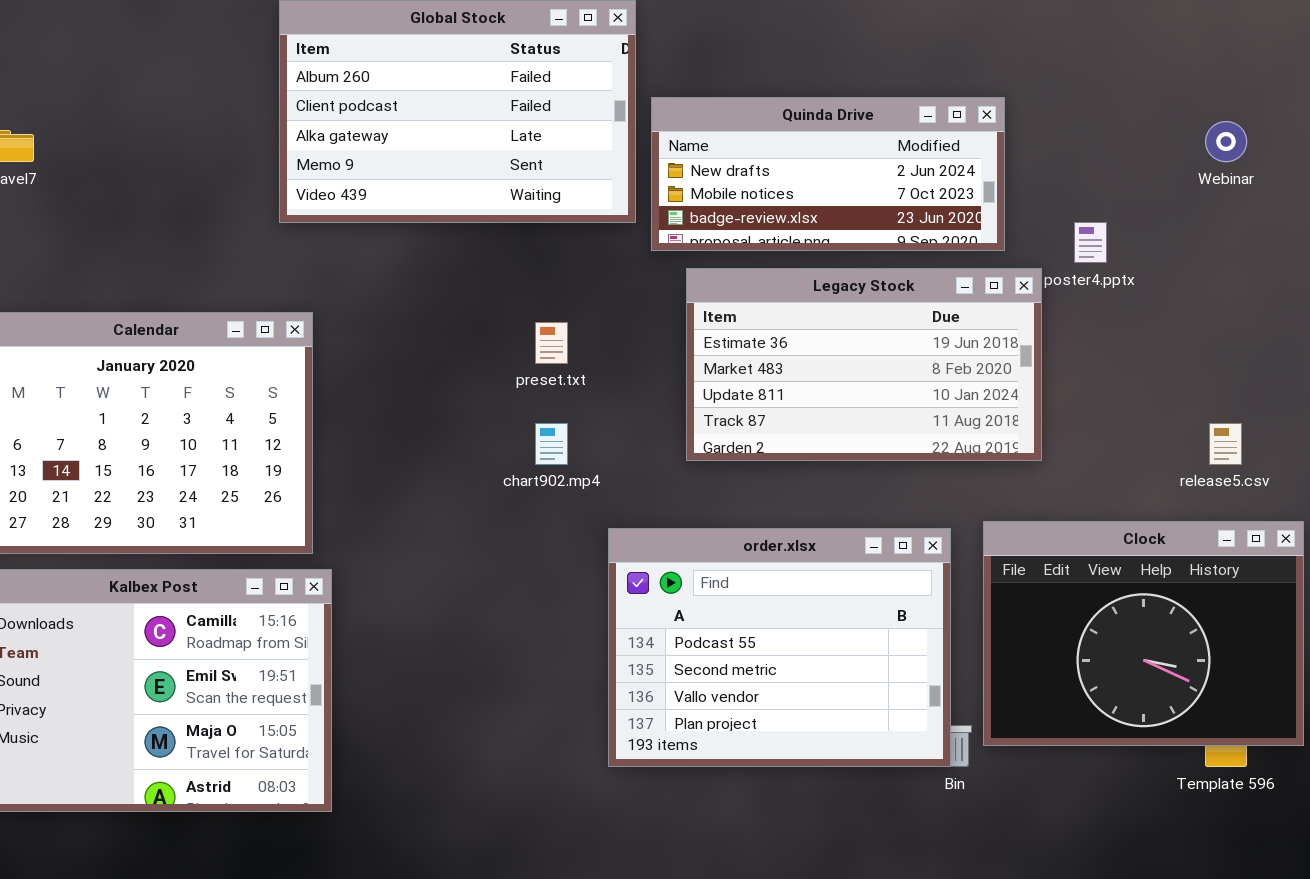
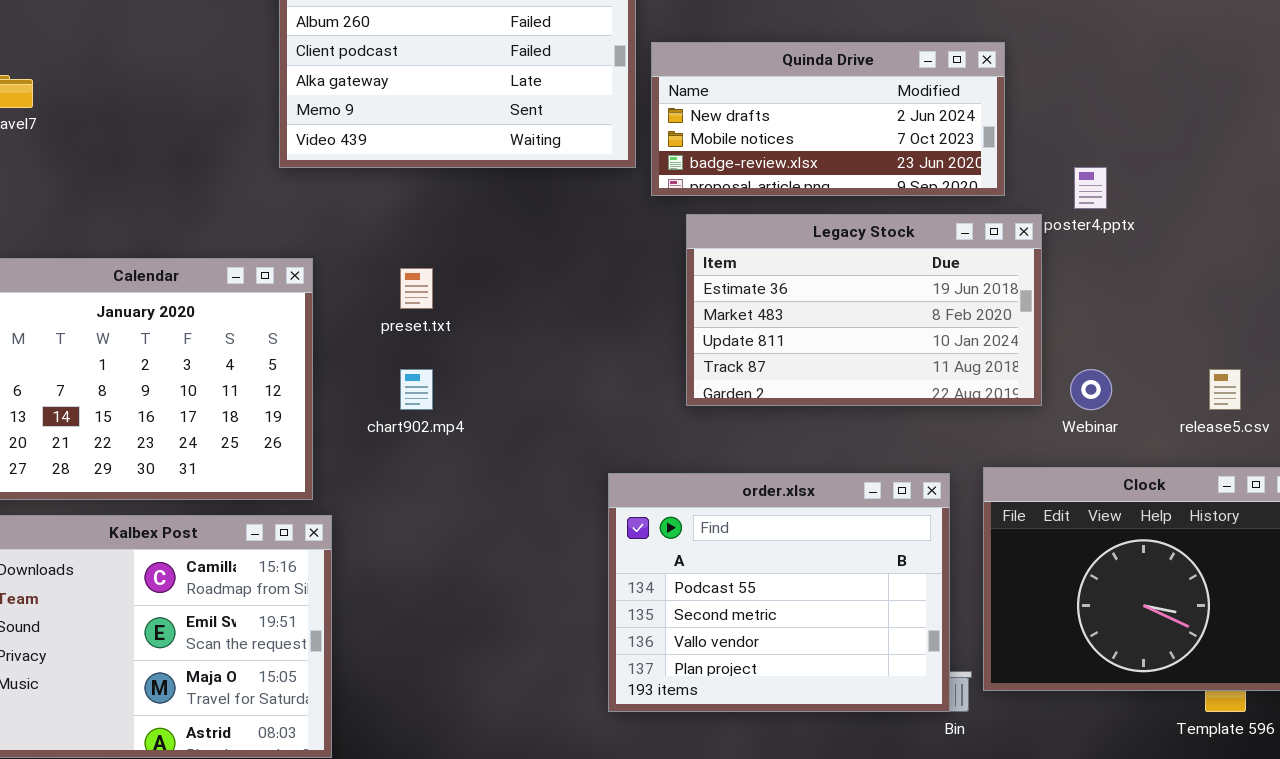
Webinar: [1205,121,1247,162] -> [1070,369,1112,410], moved
preset.txt: [535,322,568,364] -> [400,268,433,309], moved
chart902.mp4: [535,423,568,465] -> [400,369,433,410], moved

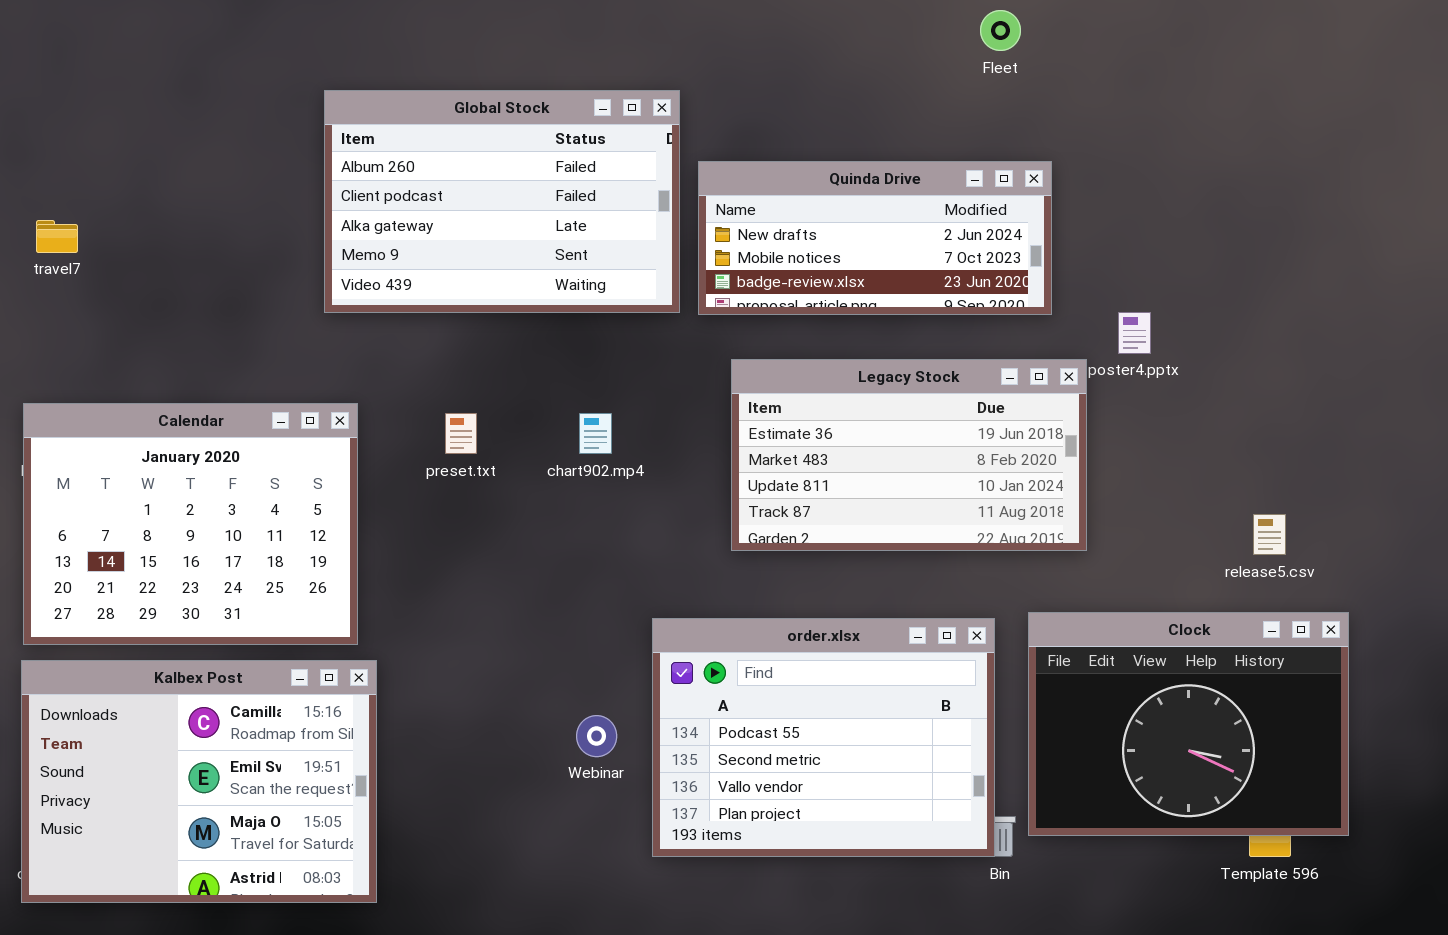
Quinda Drive: [651,42,1005,196] -> [698,161,1052,315], moved
chart902.mp4: [400,369,433,410] -> [579,413,612,454], moved
Webinar: [1070,369,1112,410] -> [576,715,617,757], moved

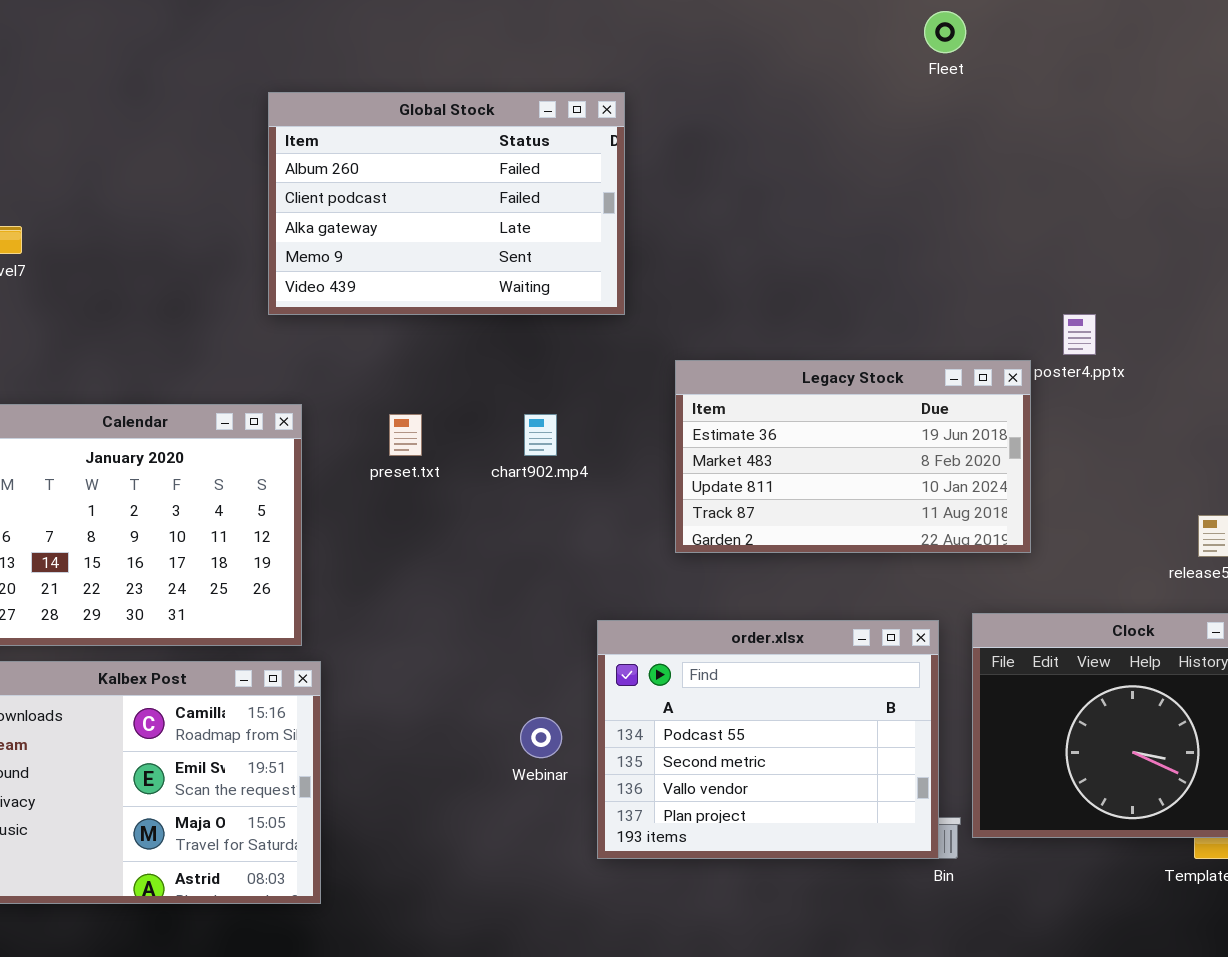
Quinda Drive: [698,161,1052,315] -> none, closed

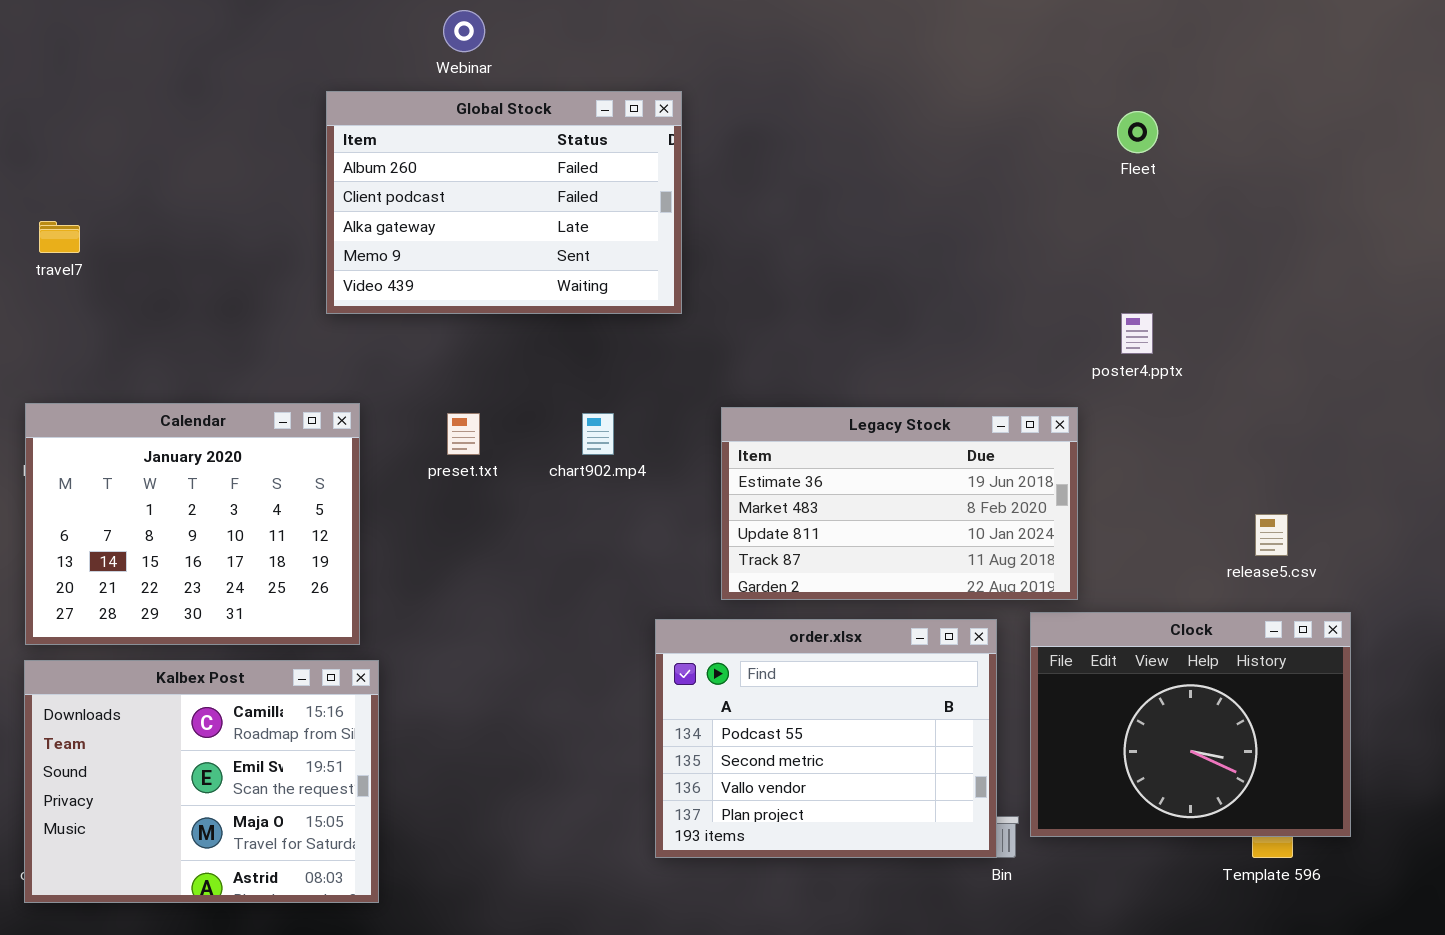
Fleet: [924,11,966,53] -> [1117,111,1158,153], moved
Legacy Stock: [675,360,1031,553] -> [721,407,1078,600], moved
Webinar: [520,717,562,758] -> [443,10,485,52], moved

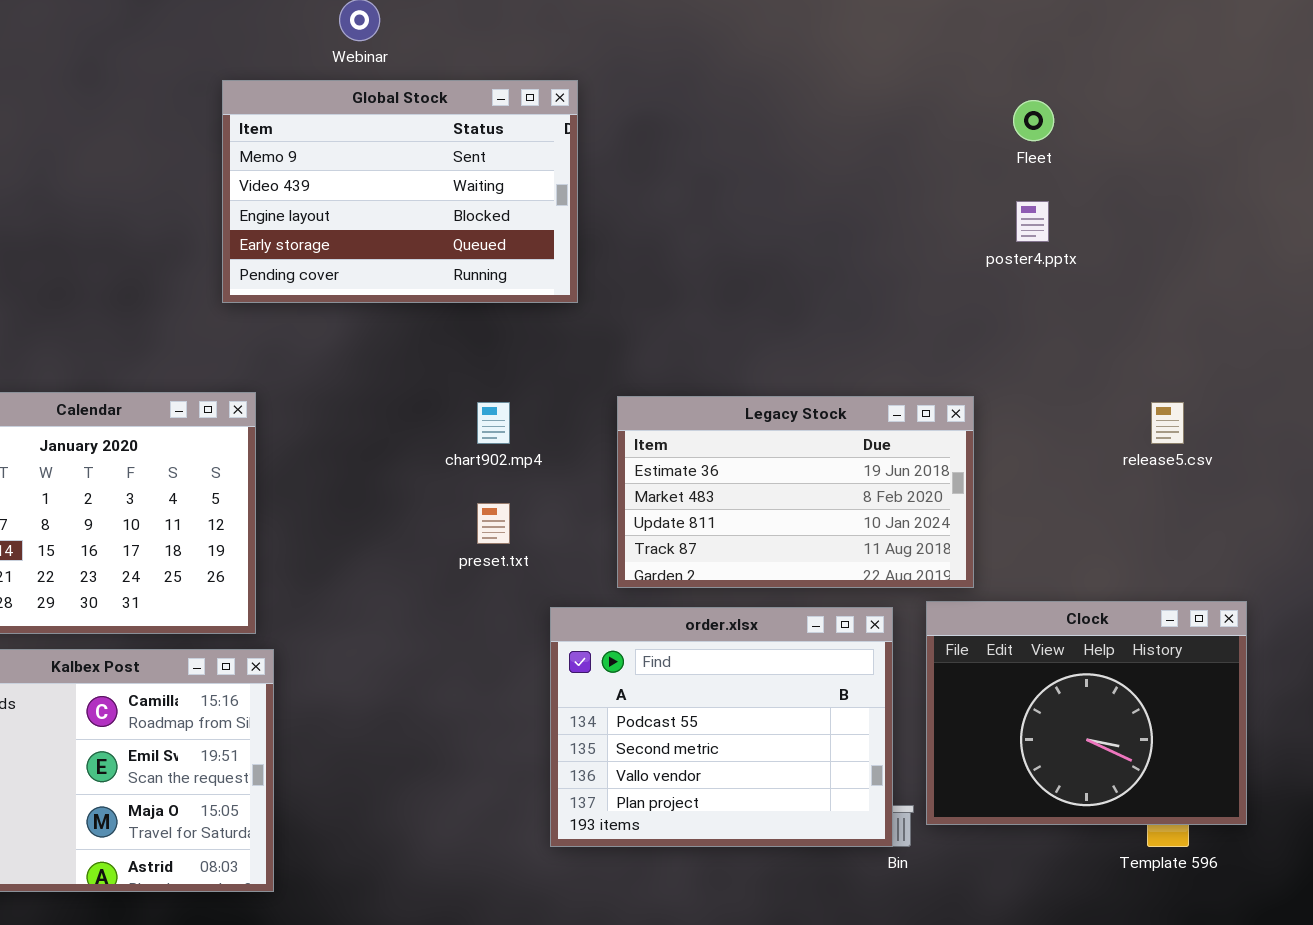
Global Stock: [326,91,682,314] -> [222,80,578,303], scrolled down 3 rows
poster4.pptx: [1121,313,1153,354] -> [1016,201,1049,242], moved
preset.txt: [447,413,480,455] -> [477,503,510,544], moved
release5.csv: [1255,514,1288,556] -> [1151,402,1184,444], moved

